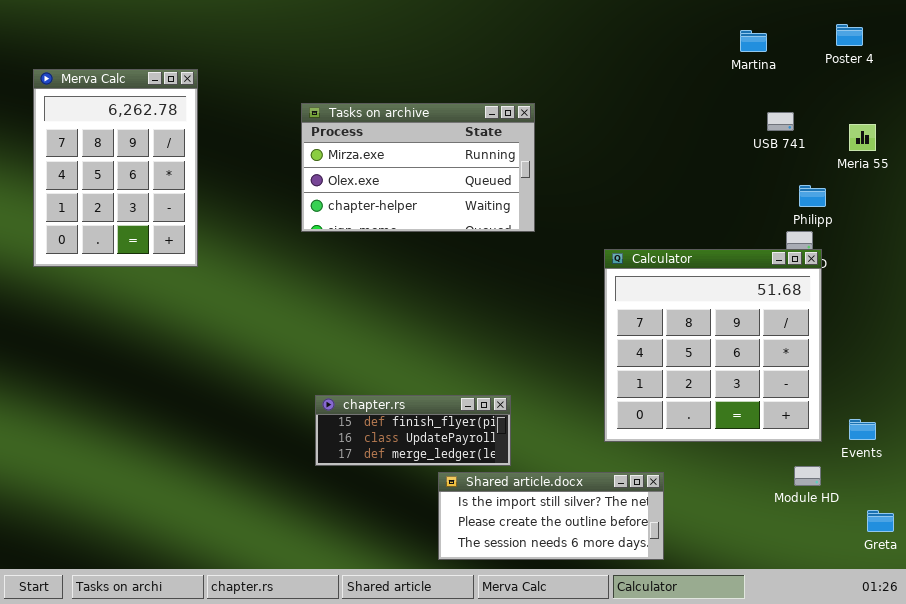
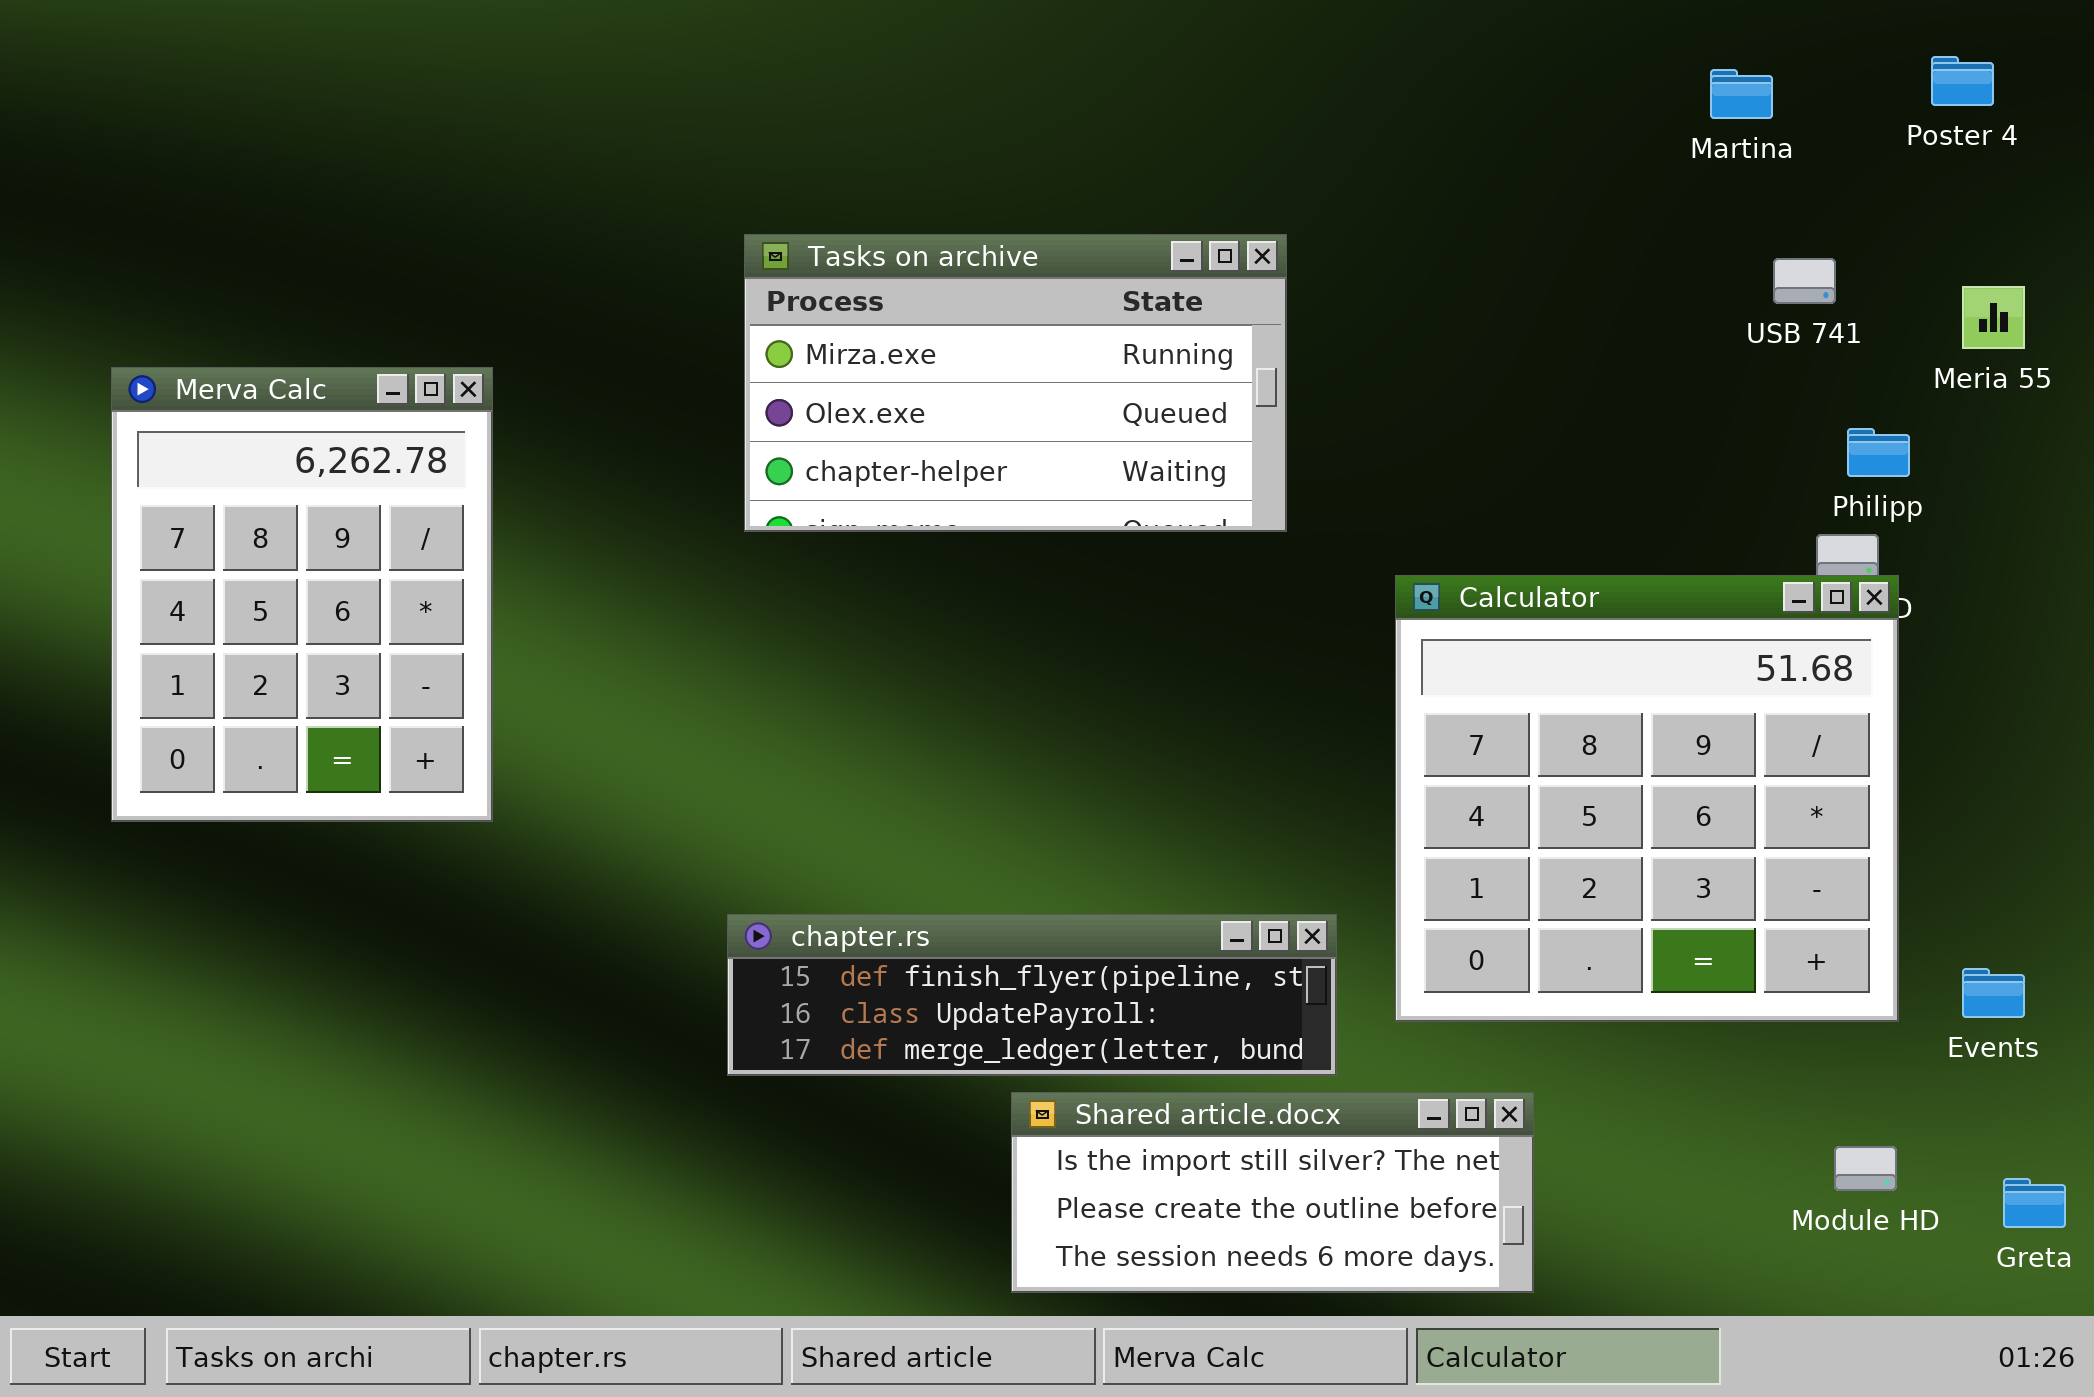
Merva Calc: [33,69,198,267] -> [111,367,493,822], moved
Tasks on archive: [301,103,535,232] -> [744,234,1287,532], moved
chapter.rs: [315,395,511,466] -> [727,914,1337,1076], resized
Module HD: [794,466,821,486] -> [1834,1146,1897,1191], moved

